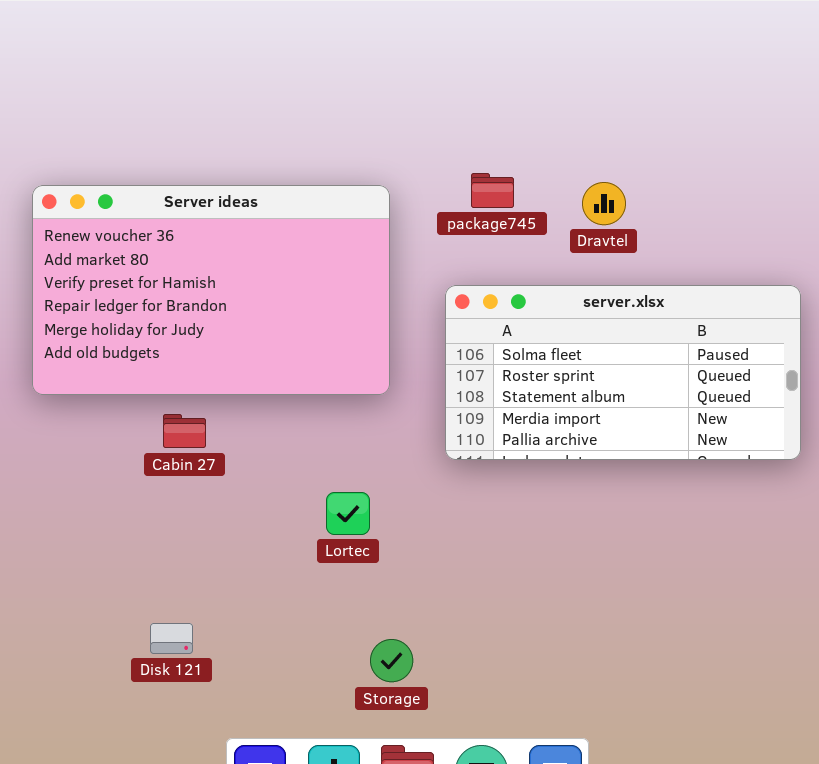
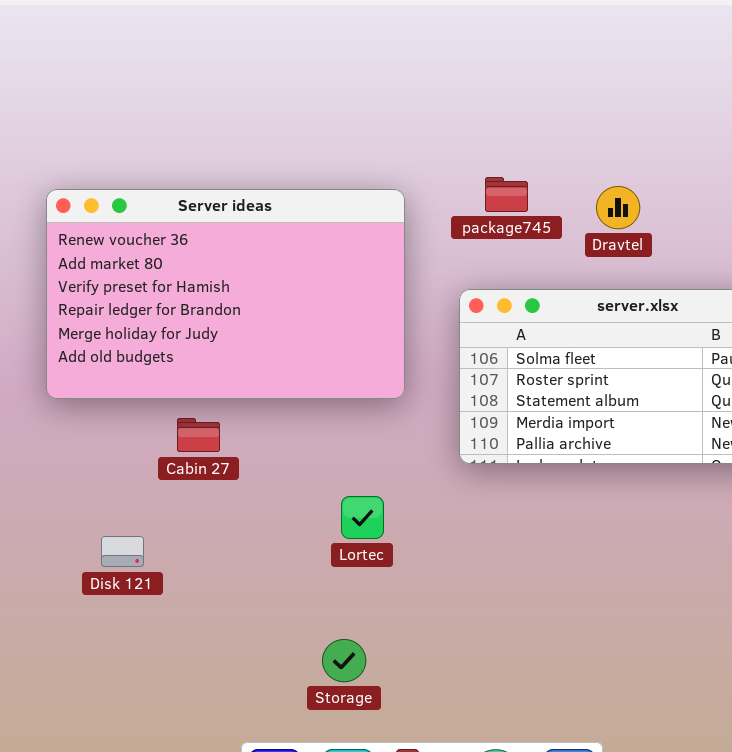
Disk 121: [150,623,193,654] -> [101,536,144,567], moved
Storage: [370,639,413,682] -> [322,639,366,682], moved

